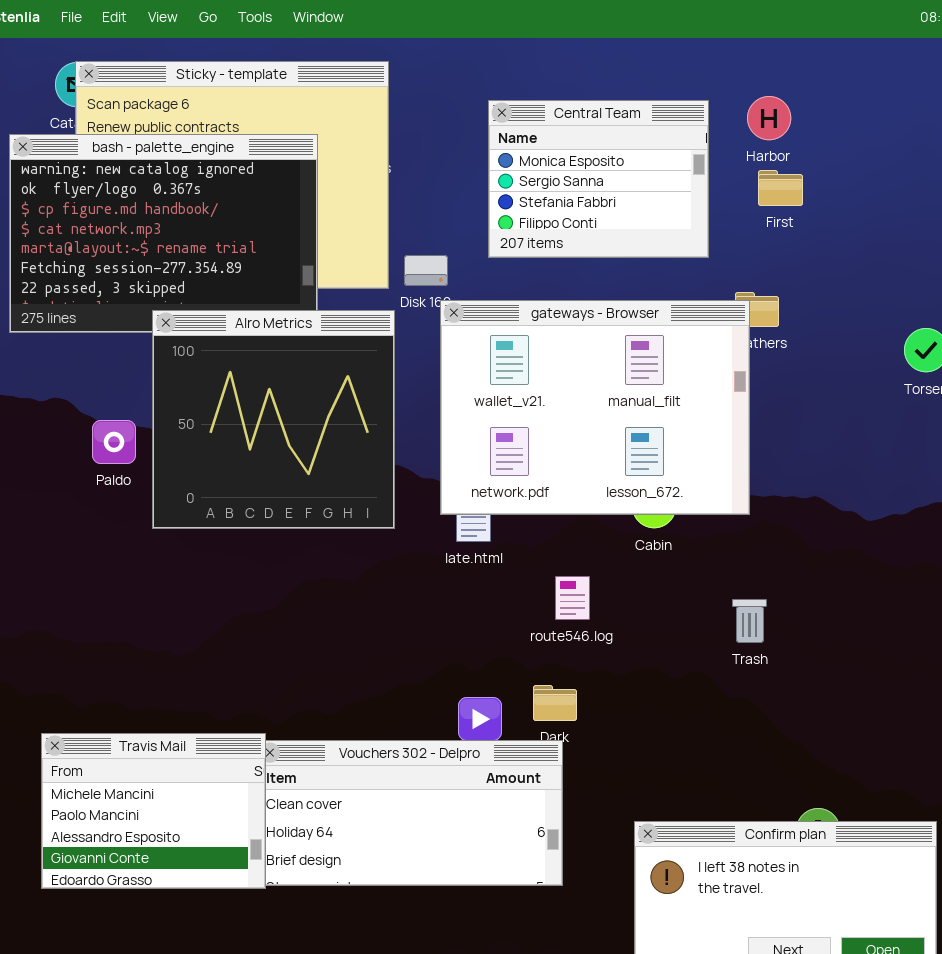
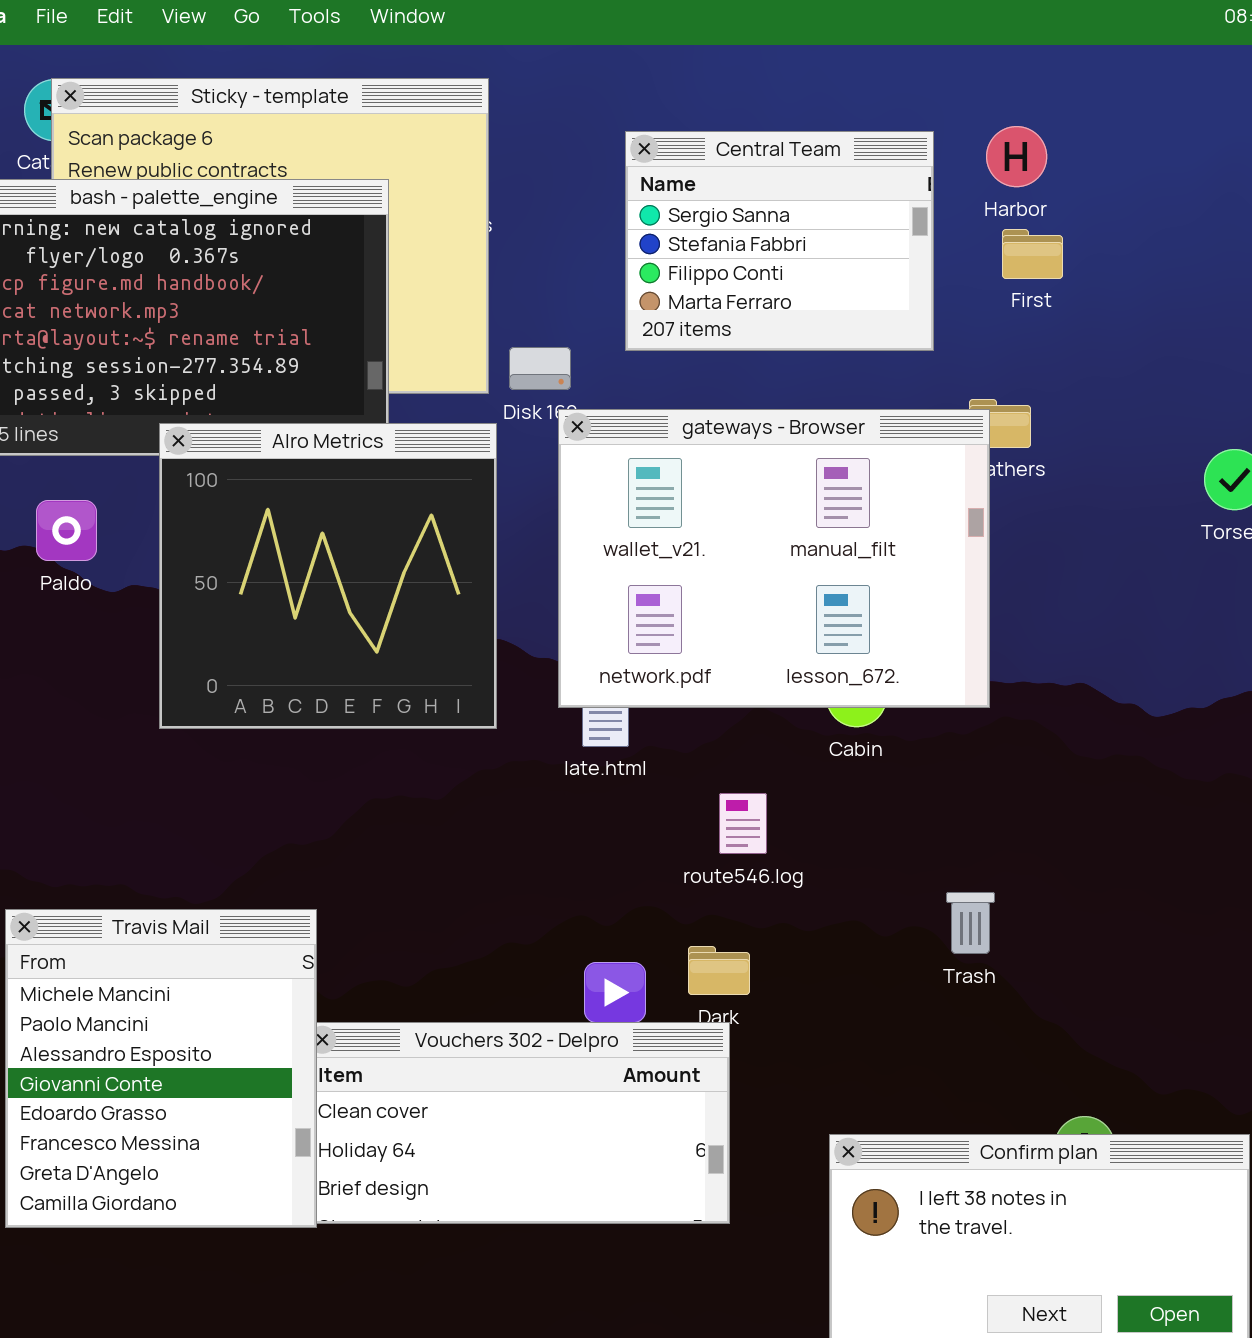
Central Team: [488,100,709,258] -> [625,131,934,351], scrolled down 1 row
Paldo: [92,420,136,464] -> [36,500,97,561], moved
Trash: [732,599,767,643] -> [946,892,995,954], moved
Travis Mail: [41,733,266,889] -> [5,909,317,1228], resized

